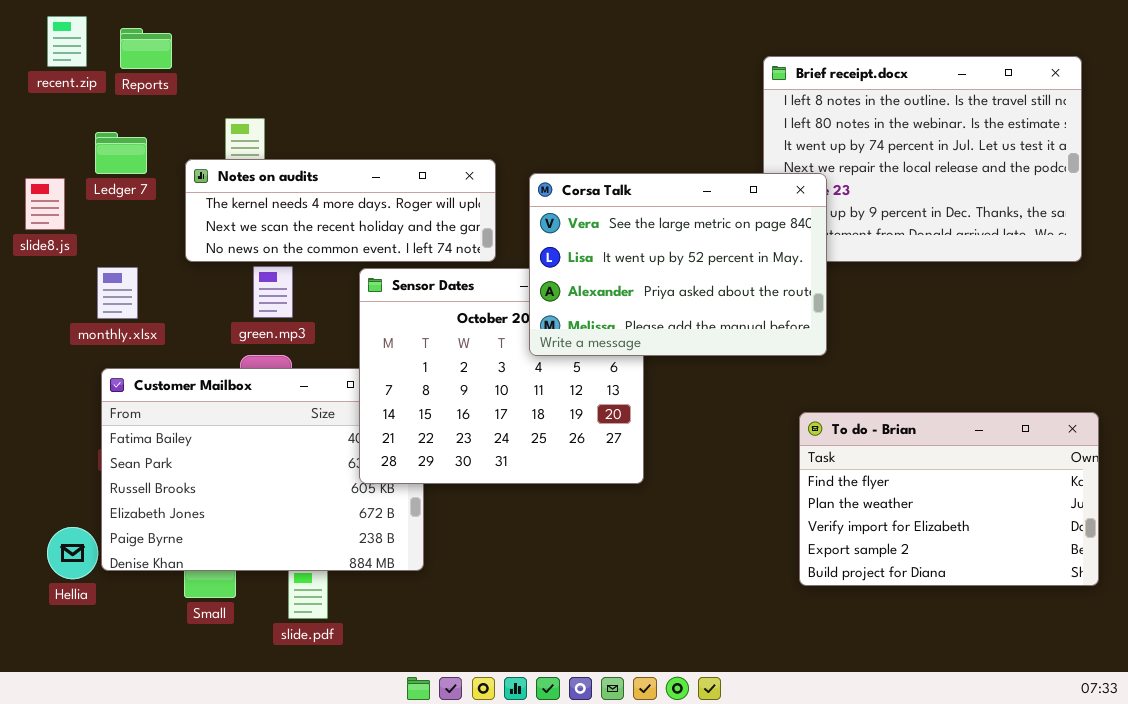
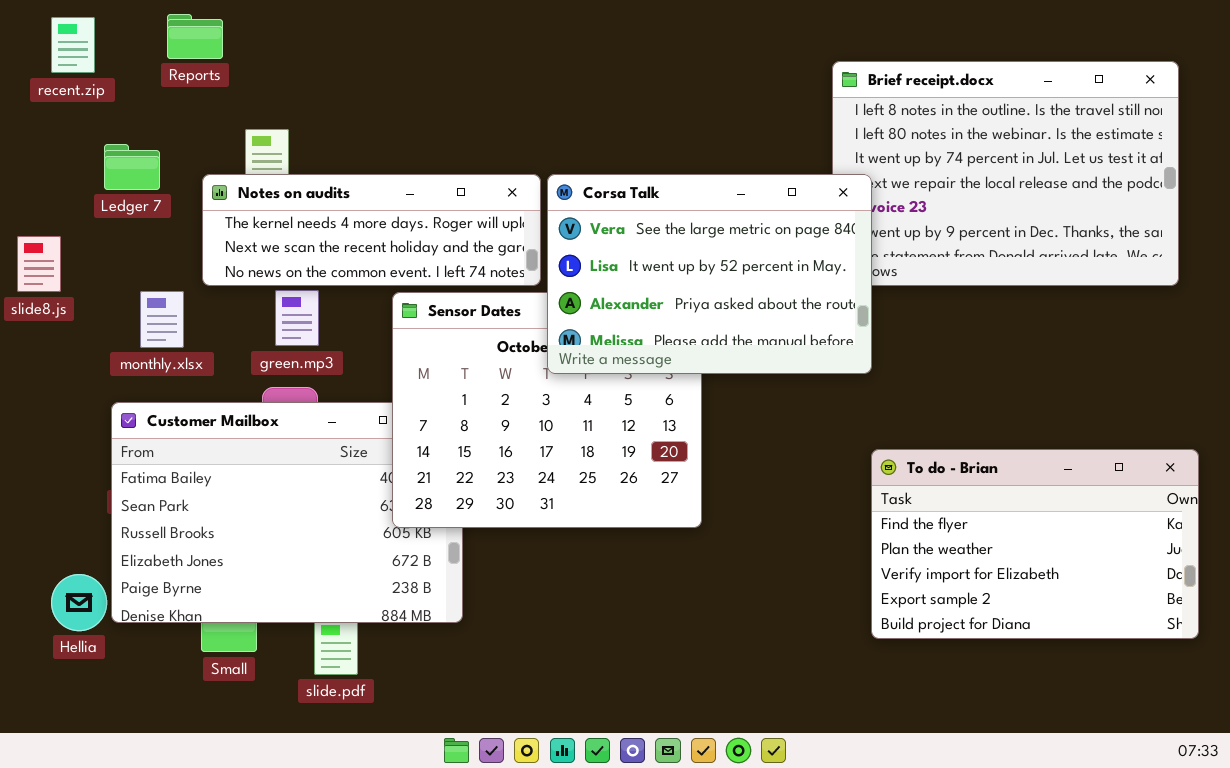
Reports: [120,28,172,69] -> [167,14,223,59], moved
Corsa Talk: [529,173,827,356] -> [547,174,872,374], moved
slide8.js: [25,178,65,230] -> [17,236,61,292], moved
monthly.xlsx: [97,267,138,319] -> [140,291,184,348], moved

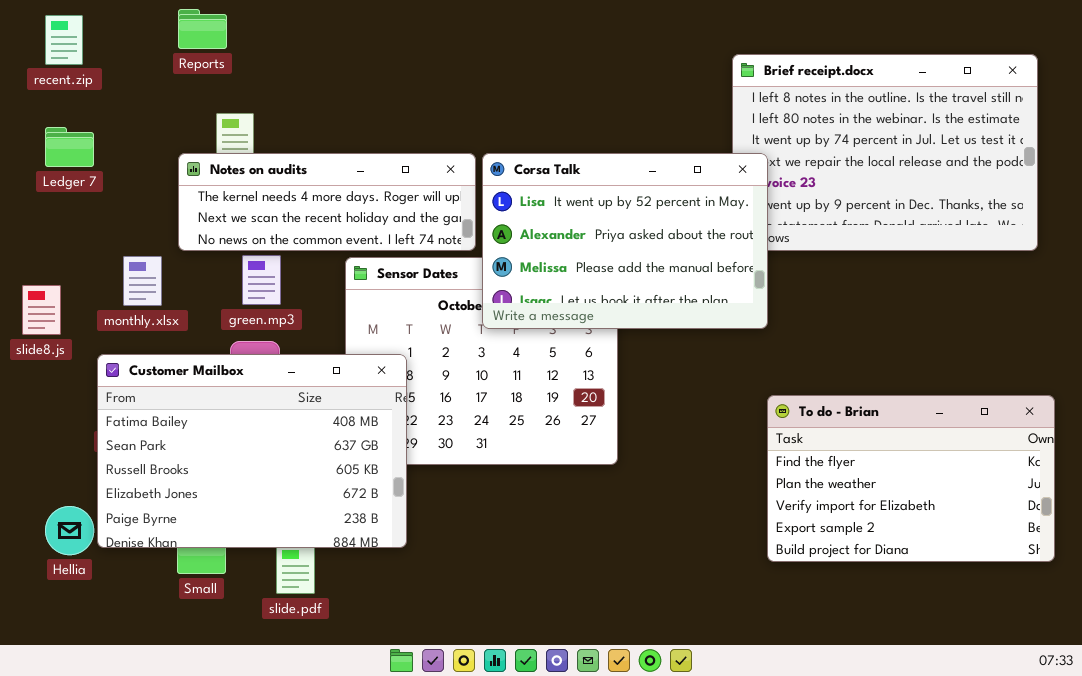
Reports: [167,14,223,59] -> [178,9,227,49], moved
Ledger 7: [104,144,160,190] -> [45,127,94,167], moved
Corsa Talk: [547,174,872,374] -> [482,153,768,329], scrolled down 1 row
slide8.js: [17,236,61,292] -> [22,285,61,335], moved
Customer Mailbox: [111,402,463,623] -> [97,354,407,548], raised

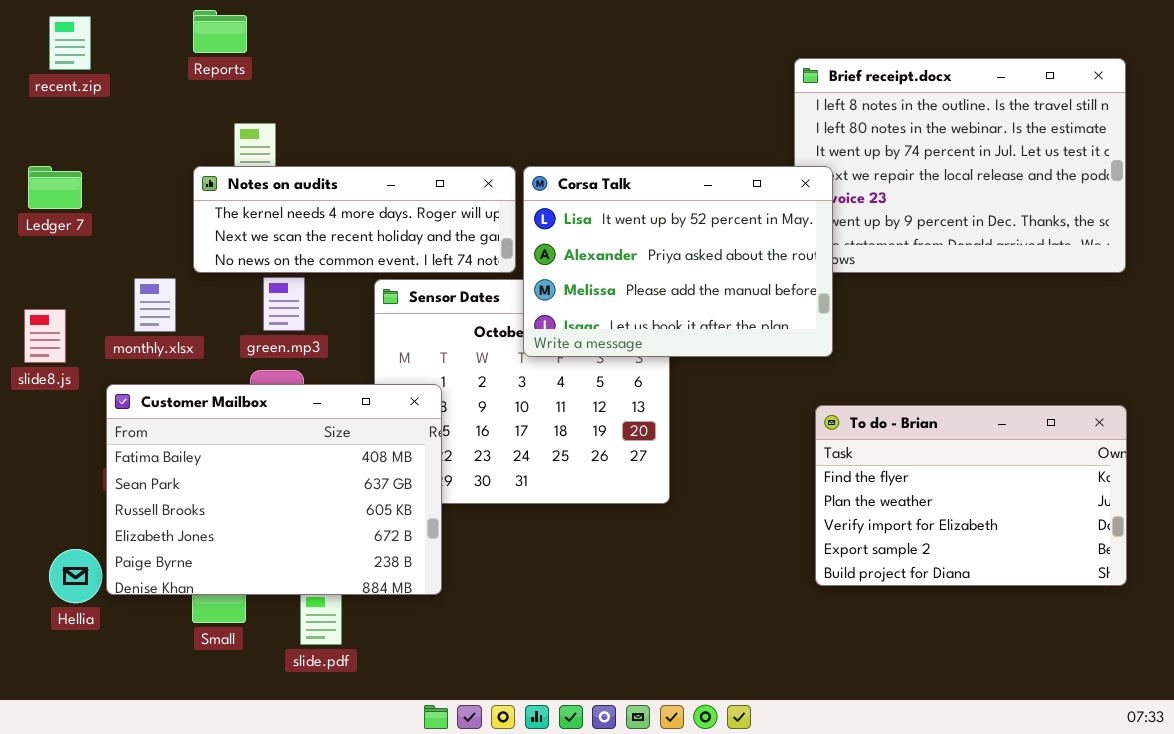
Ledger 7: [45,127,94,167] -> [28,166,82,209], moved
To do - Brian: [767,395,1055,562] -> [815,405,1127,586], moved

